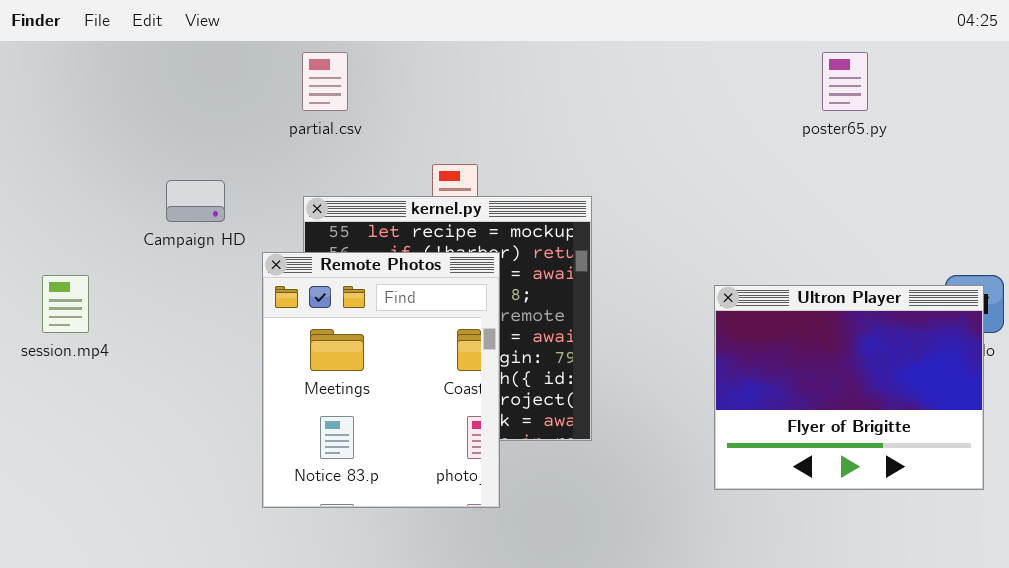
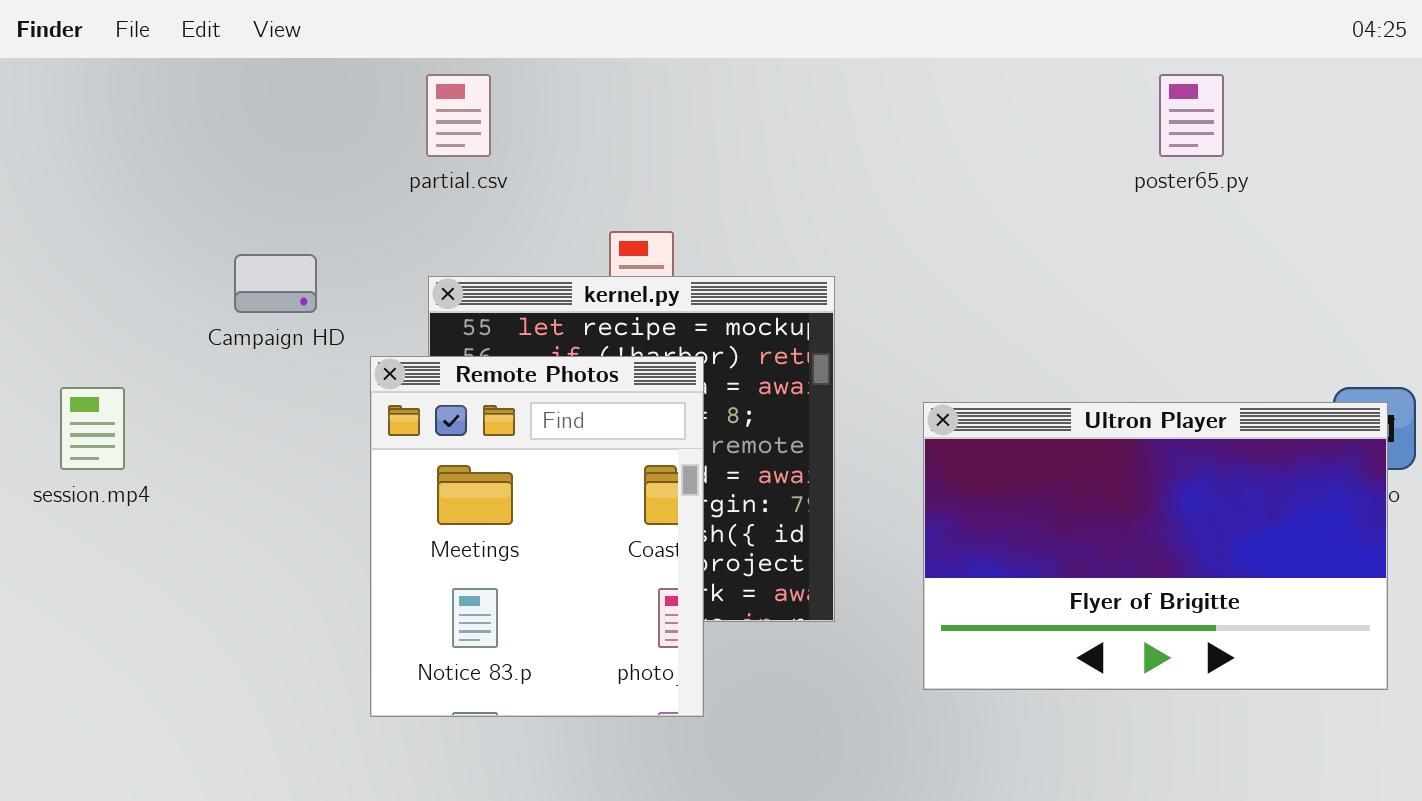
Ultron Player: [714,285,984,490] -> [923,402,1388,690], resized

